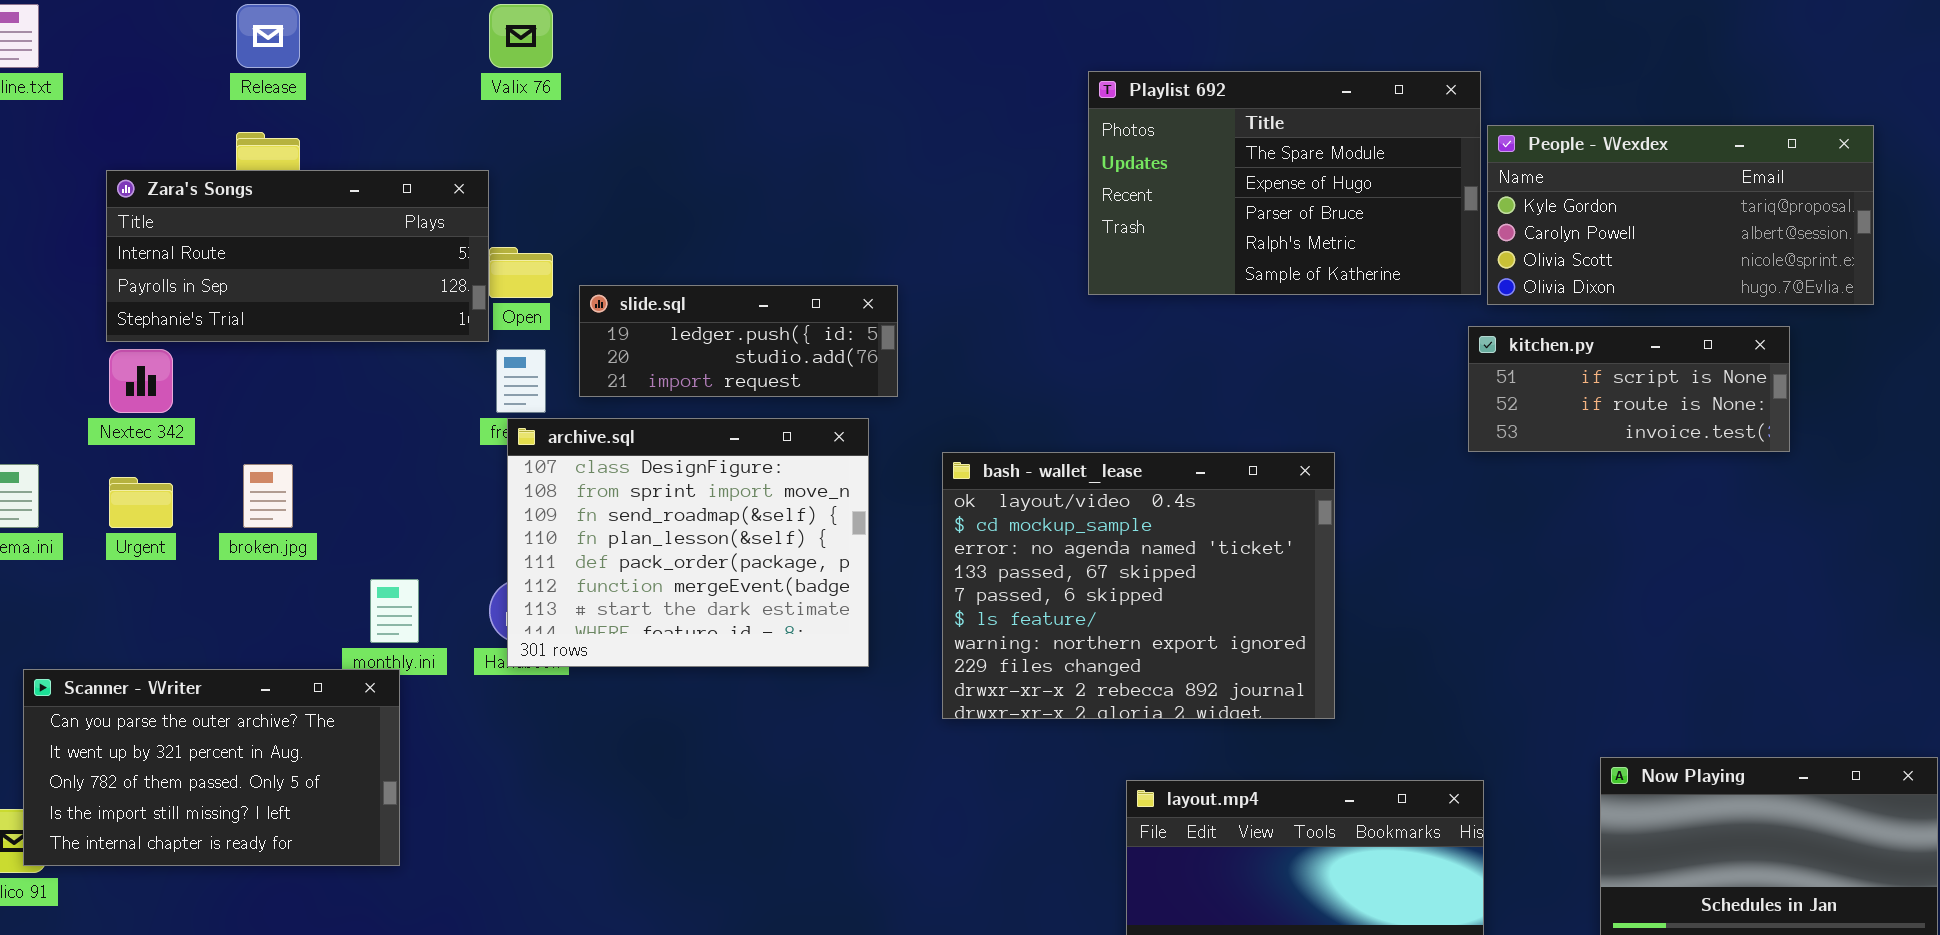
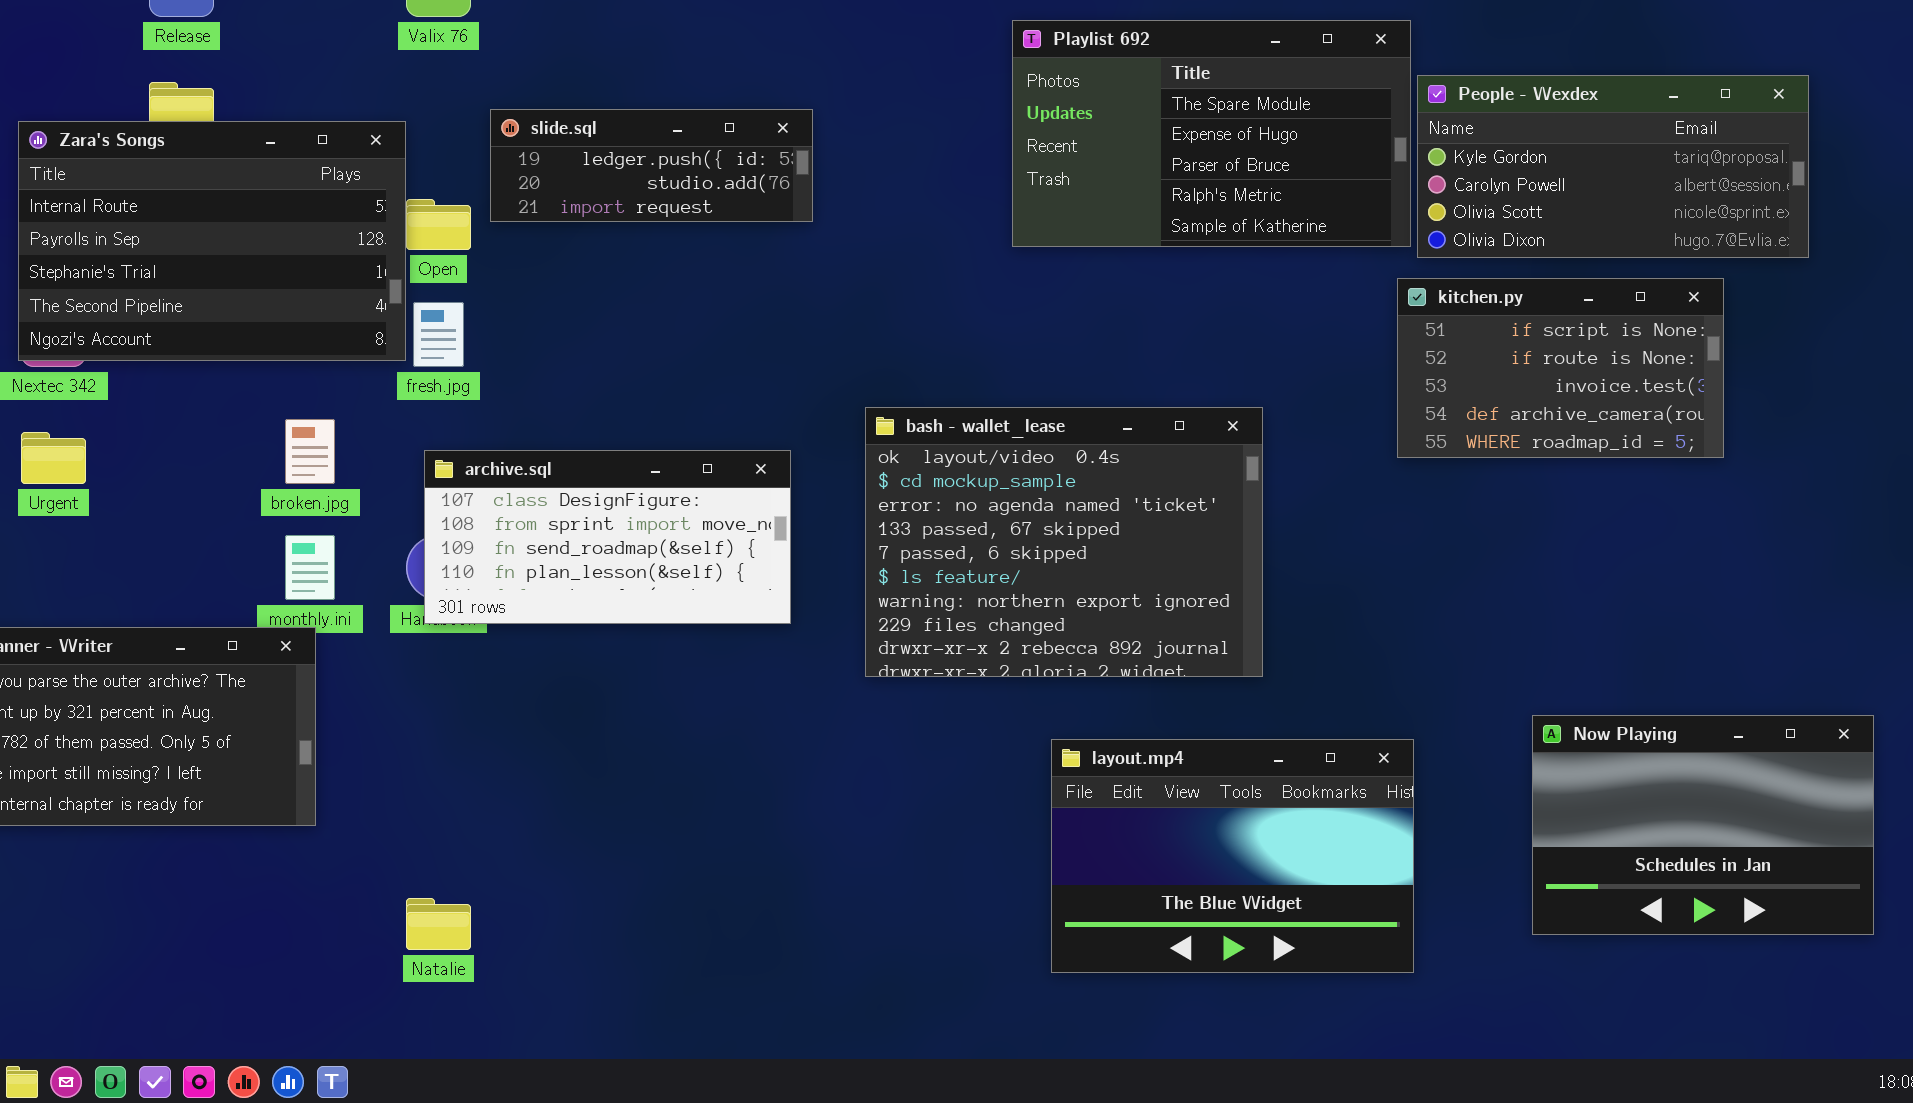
Zara's Songs: [106,170,489,342] -> [18,121,406,361], resized
slide.sql: [579,285,898,397] -> [490,109,813,222], moved
kitchen.py: [1468,326,1790,452] -> [1397,278,1724,458], resized
archive.sql: [507,418,869,667] -> [424,450,791,624], resized
broken.jpg: [243,464,293,528] -> [285,419,335,484], moved

